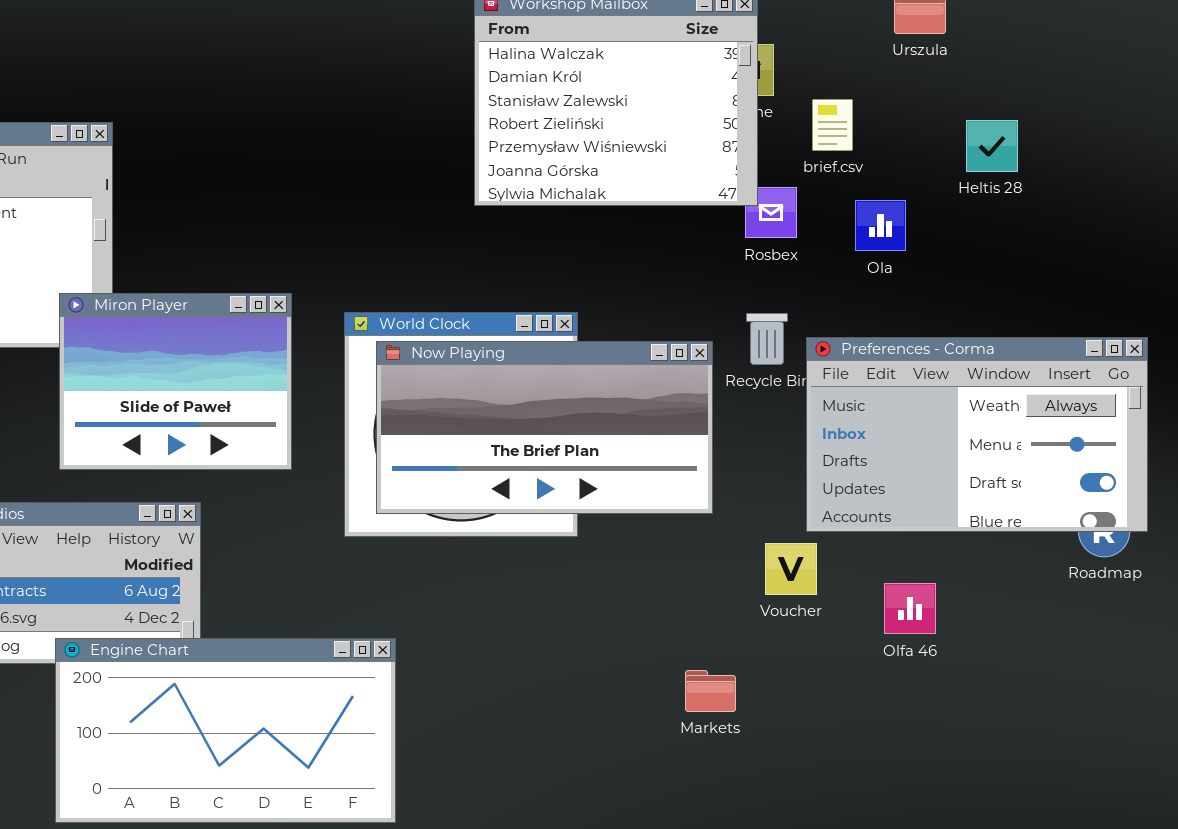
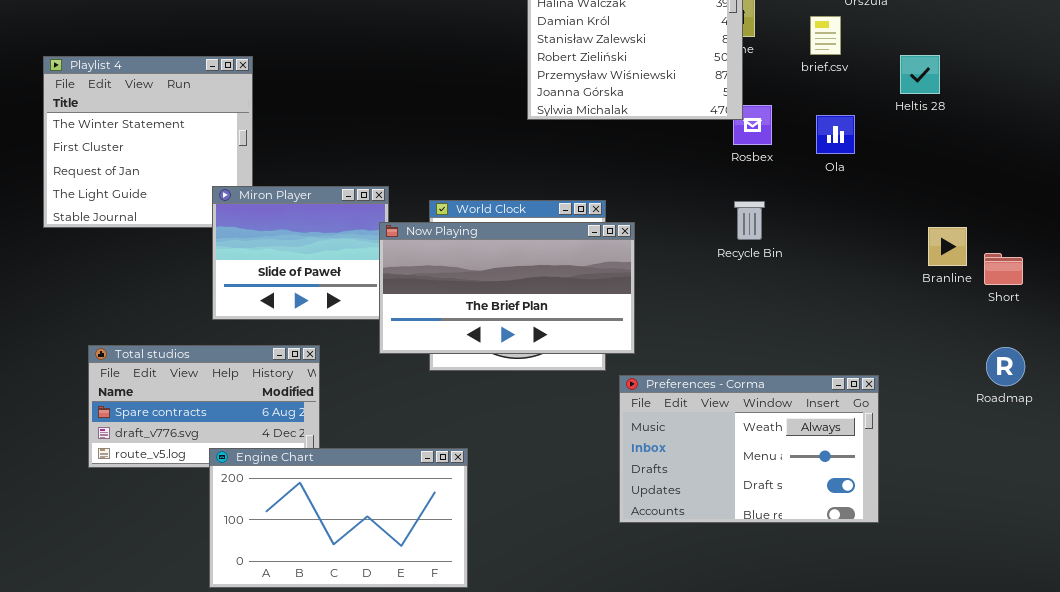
brief.csv: [812,99,853,151] -> [810,16,841,55], moved
Preferences - Corma: [806,337,1148,532] -> [619,375,879,523], moved
Now Playing: [376,341,713,514] -> [379,222,635,354], moved

